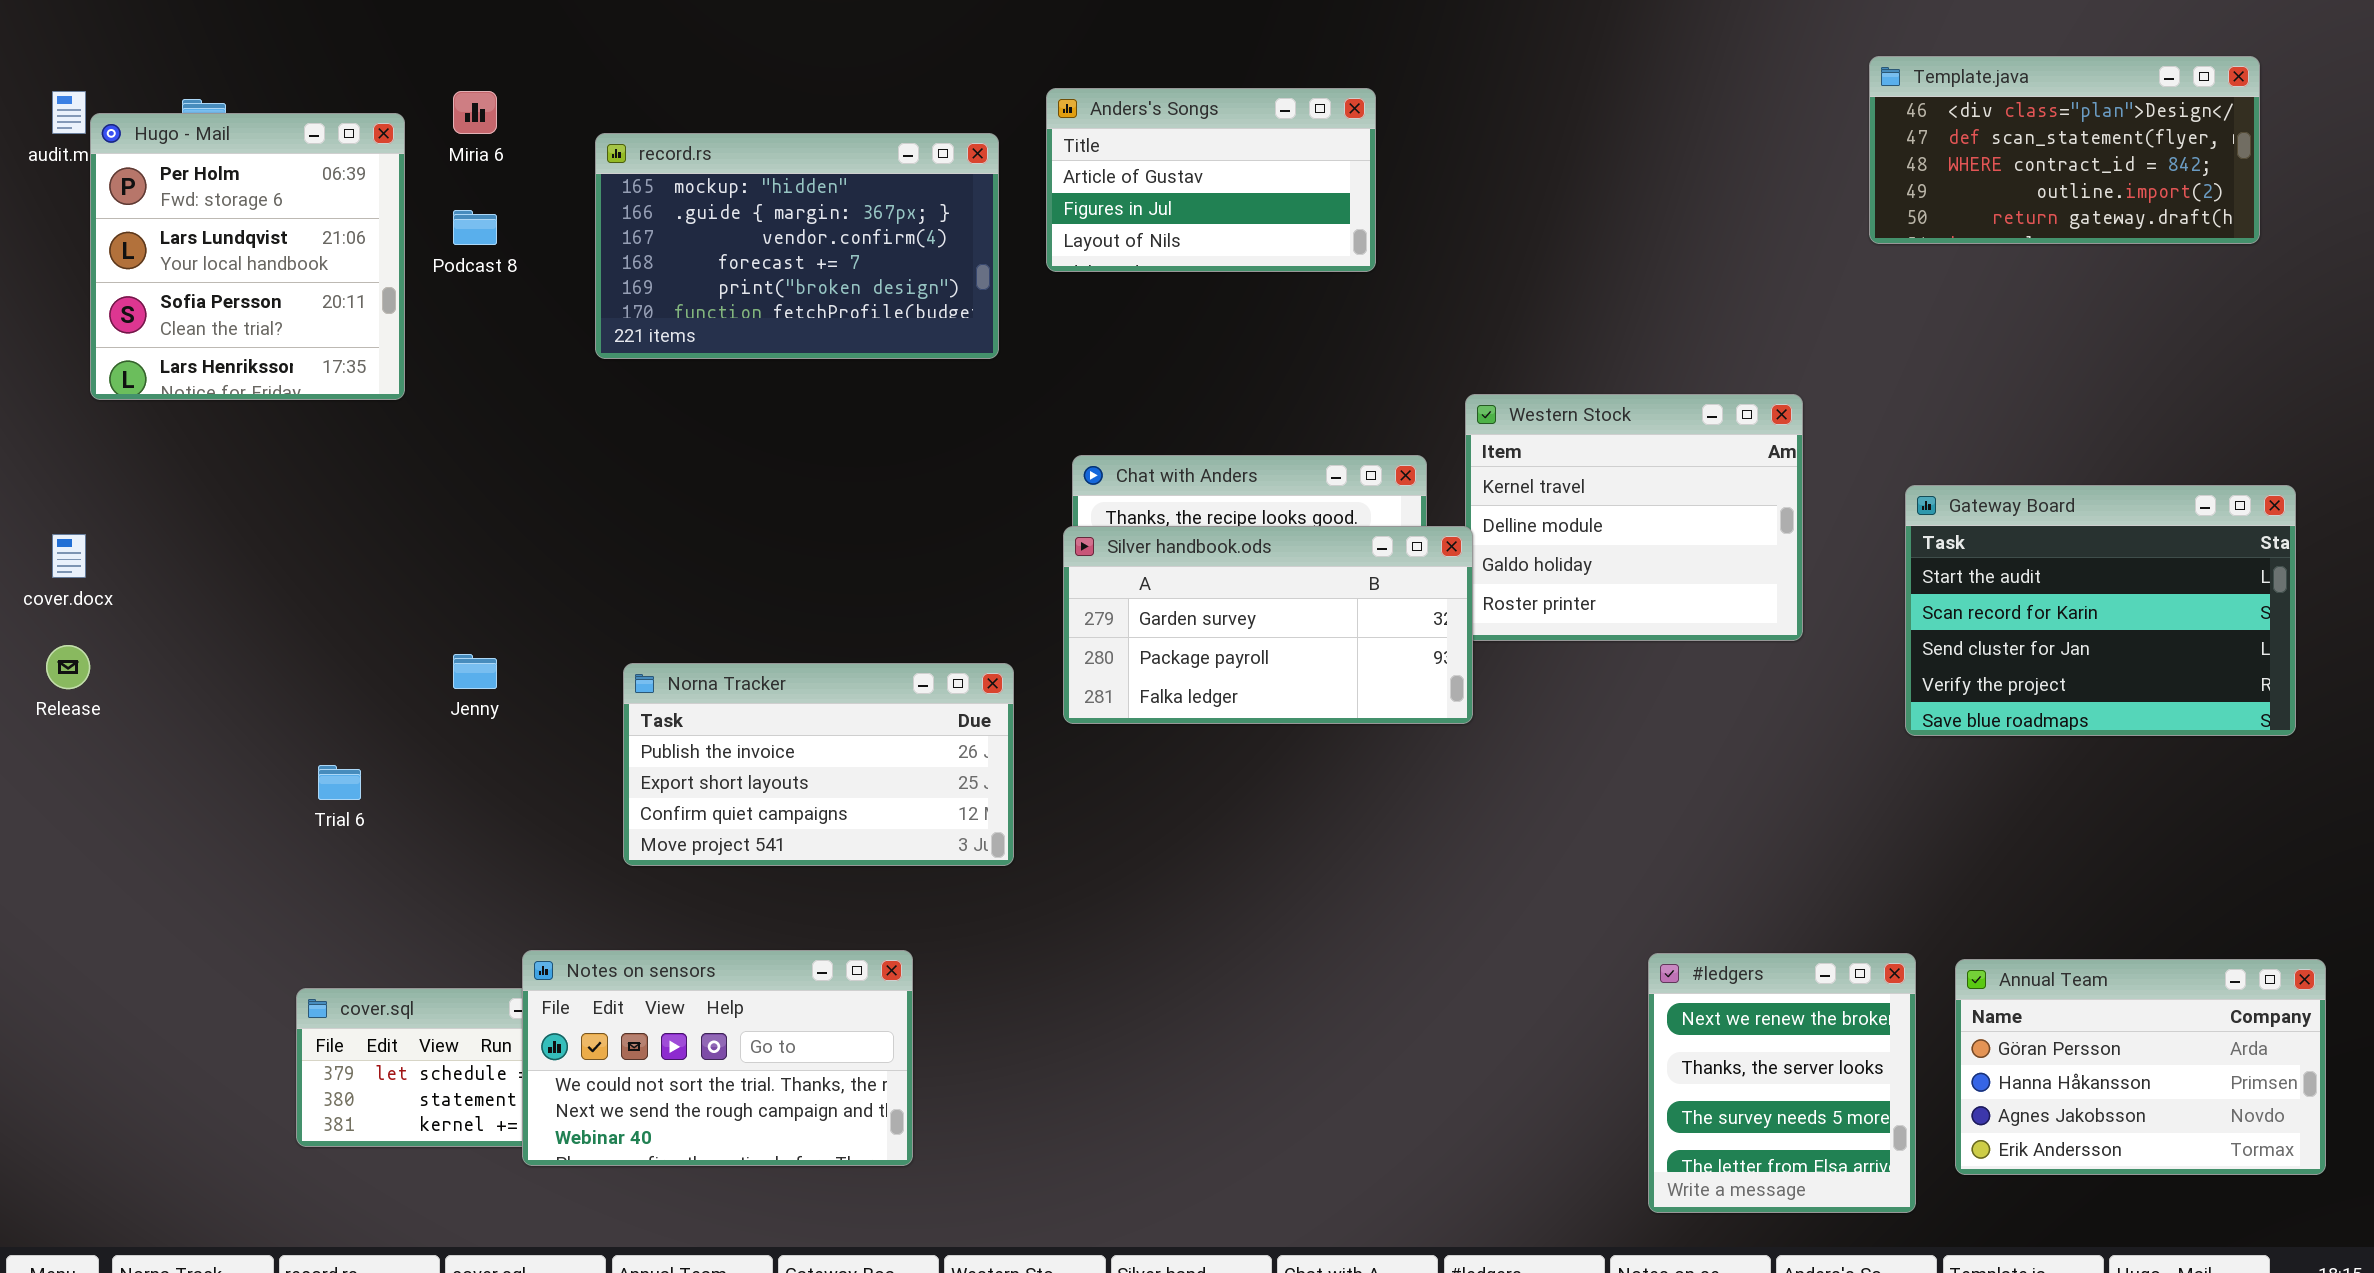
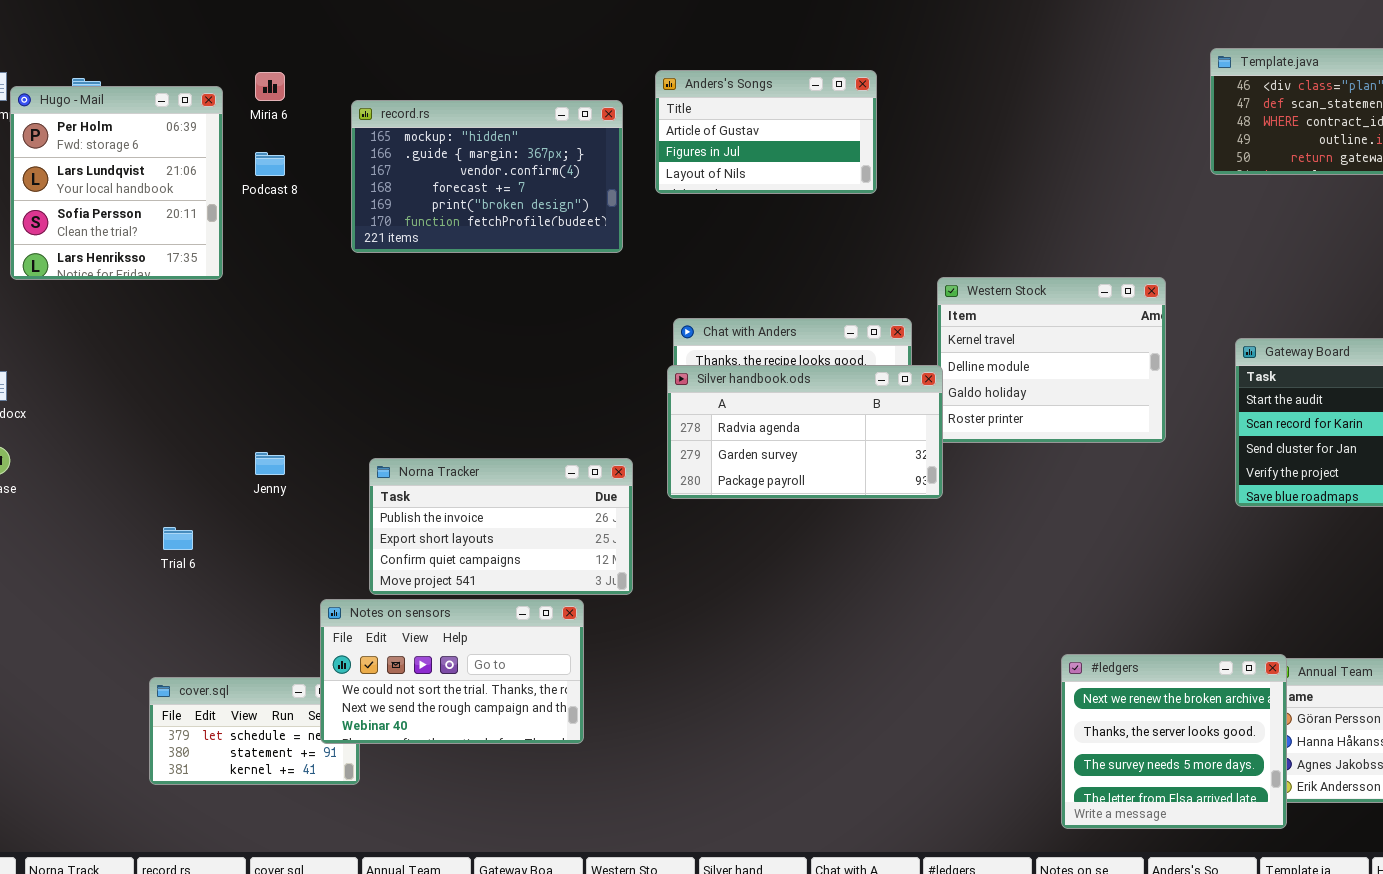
Silver handbook.ods: [1063,526,1473,724] -> [667,365,943,499], scrolled up 1 row
Notes on sensors: [522,950,913,1166] -> [320,599,584,744], moved
#ledgers: [1648,953,1916,1213] -> [1061,654,1287,829], resized

